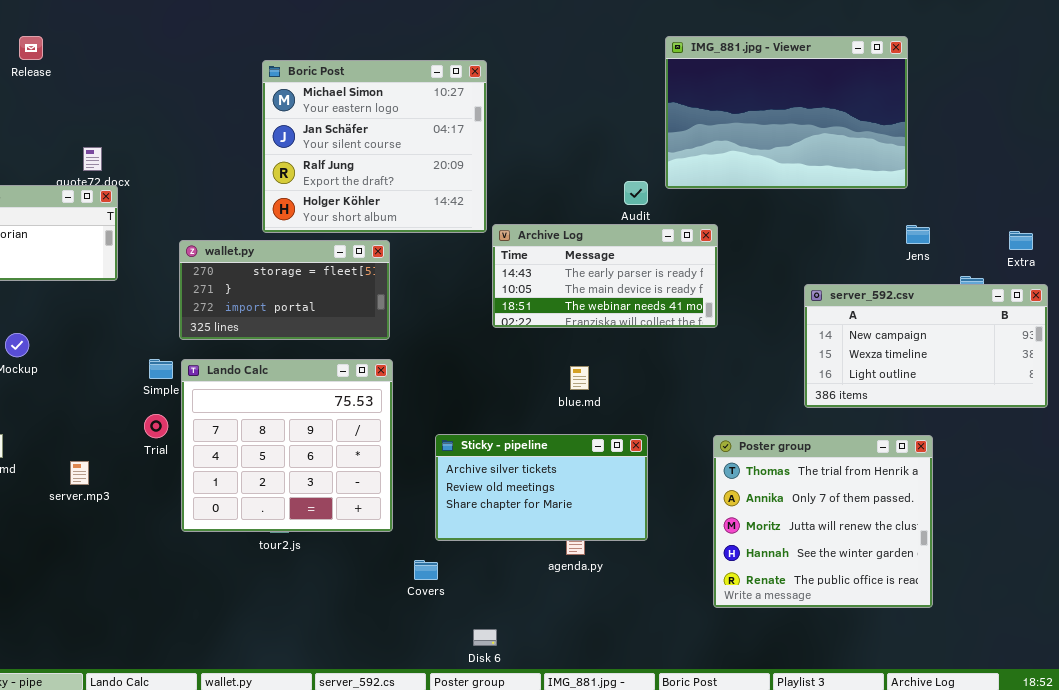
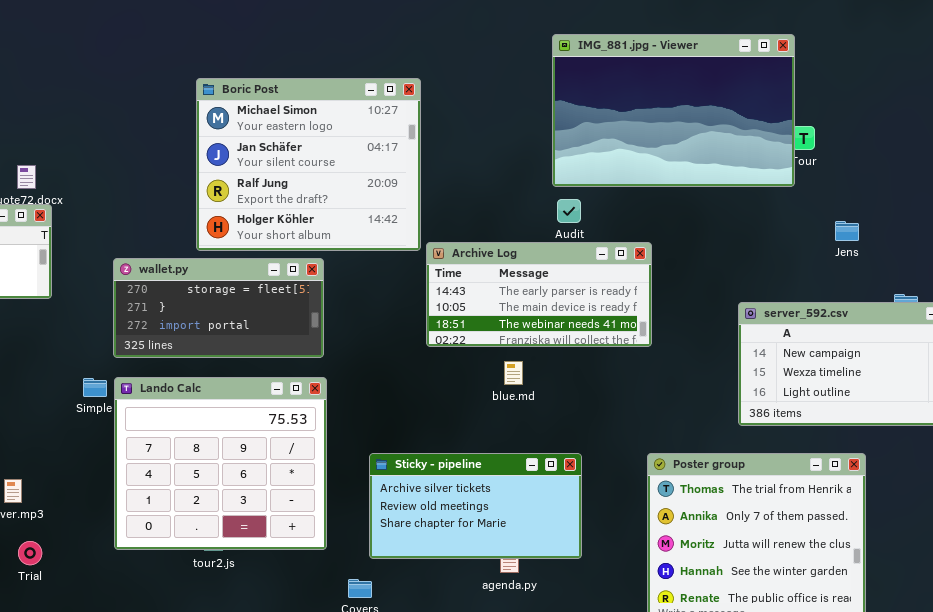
IMG_881.jpg - Viewer: [665,36,908,189] -> [552,34,795,187], moved
Jens: [906,225,930,244] -> [835,221,859,241], moved
blue.md: [570,366,589,390] -> [504,361,523,385], moved
Trial: [144,414,168,438] -> [18,541,42,565], moved

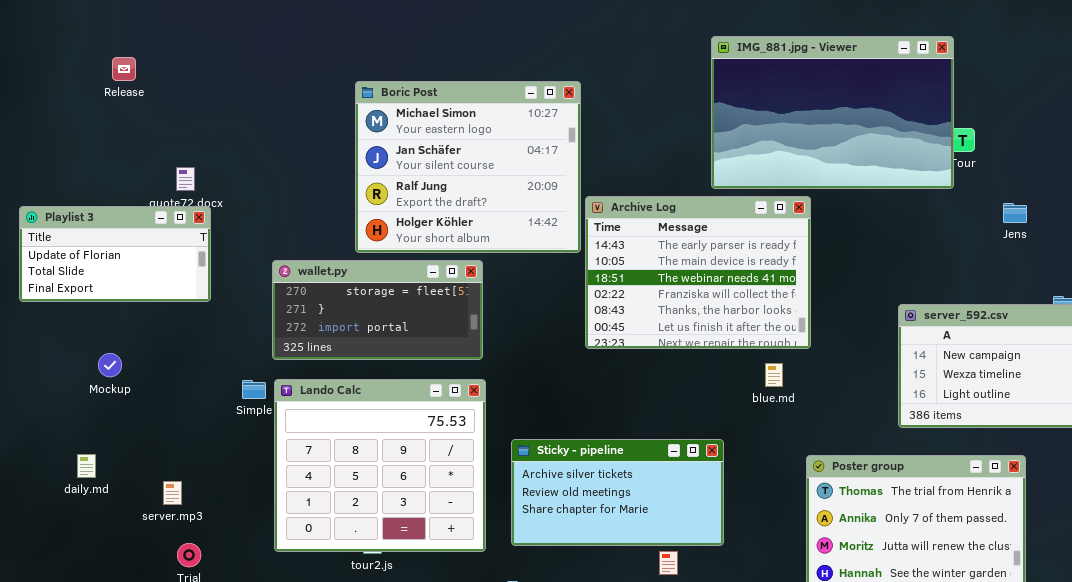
Jens: [835,221,859,241] -> [1003,203,1027,223], moved
Archive Log: [426,242,652,347] -> [585,196,811,349], resized
blue.md: [504,361,523,385] -> [765,363,783,387], moved
Sticky - pipeline: [369,453,582,559] -> [511,439,724,546], moved

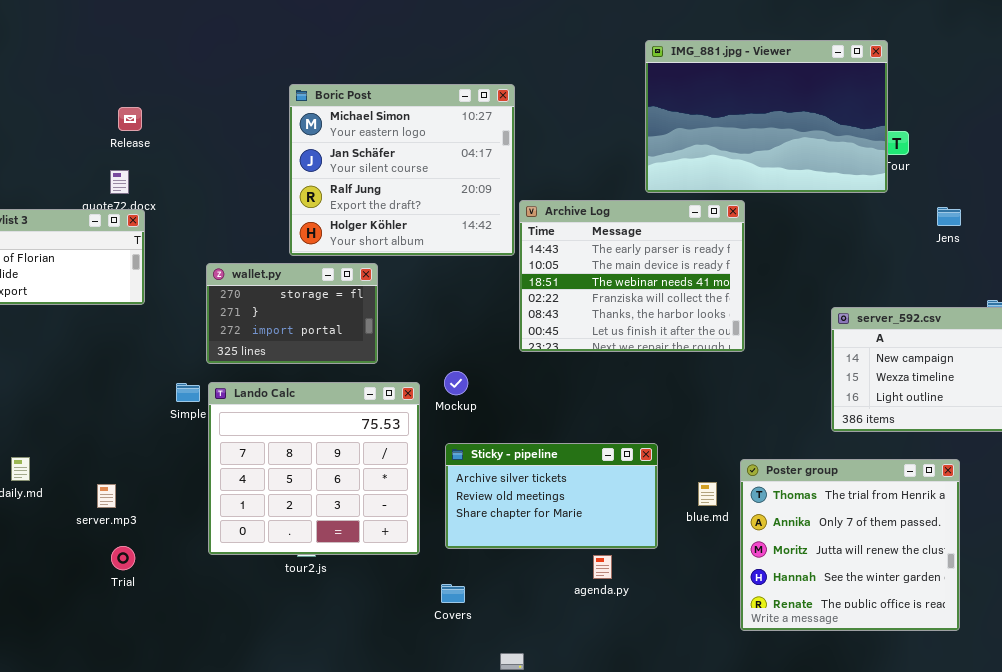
Release: [112,57,136,81] -> [118,107,142,131], moved
wallet.py: [272,260,483,360] -> [206,263,378,364], resized
Mockup: [98,353,122,377] -> [444,371,468,395], moved
blue.md: [765,363,783,387] -> [698,482,717,506], moved

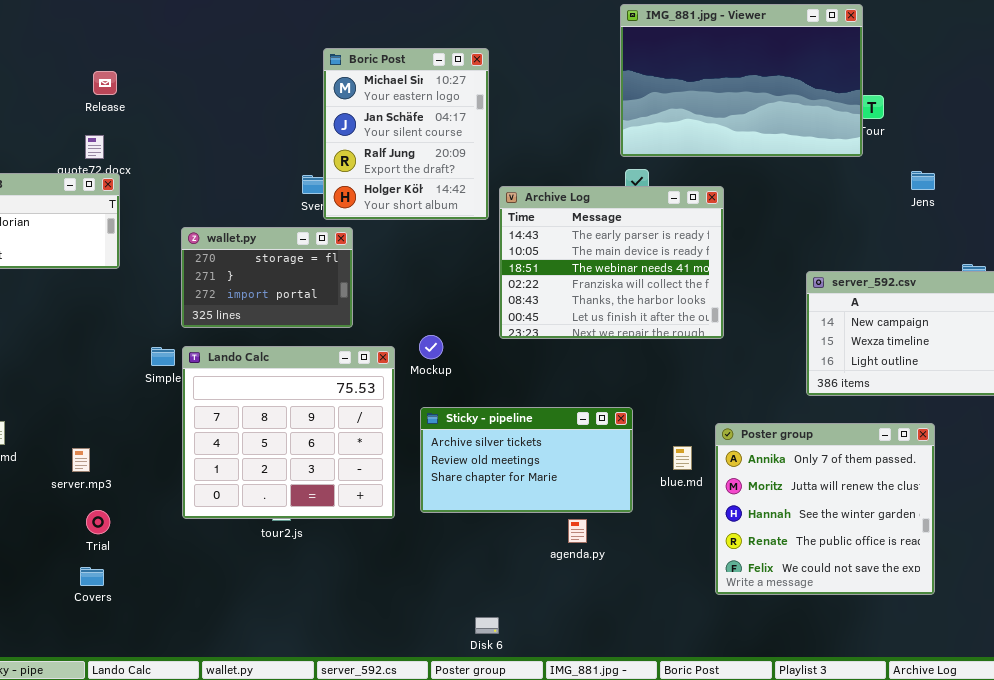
Boric Post: [289,84,515,256] -> [323,48,489,220], resized
Archive Log: [519,200,745,352] -> [499,186,724,339], moved
Poster group: [740,459,960,631] -> [715,423,935,595], scrolled down 1 row
Covers: [441,584,465,603] -> [80,567,104,586], moved

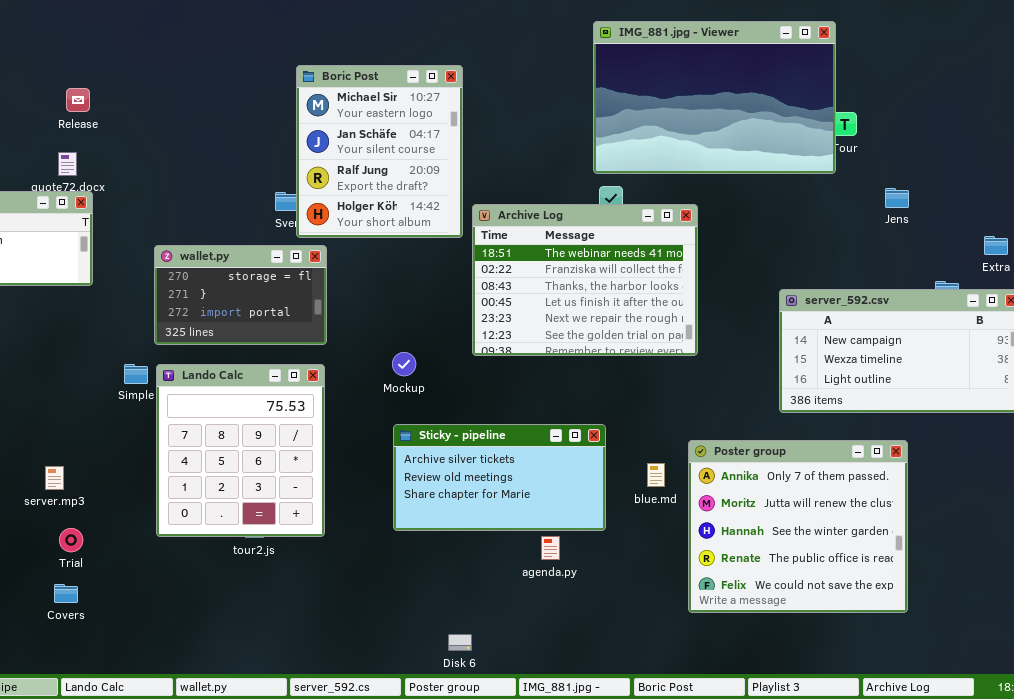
Archive Log: [499,186,724,339] -> [472,204,698,356], scrolled down 2 rows
Lando Calc: [182,346,395,519] -> [156,364,325,537], resized

